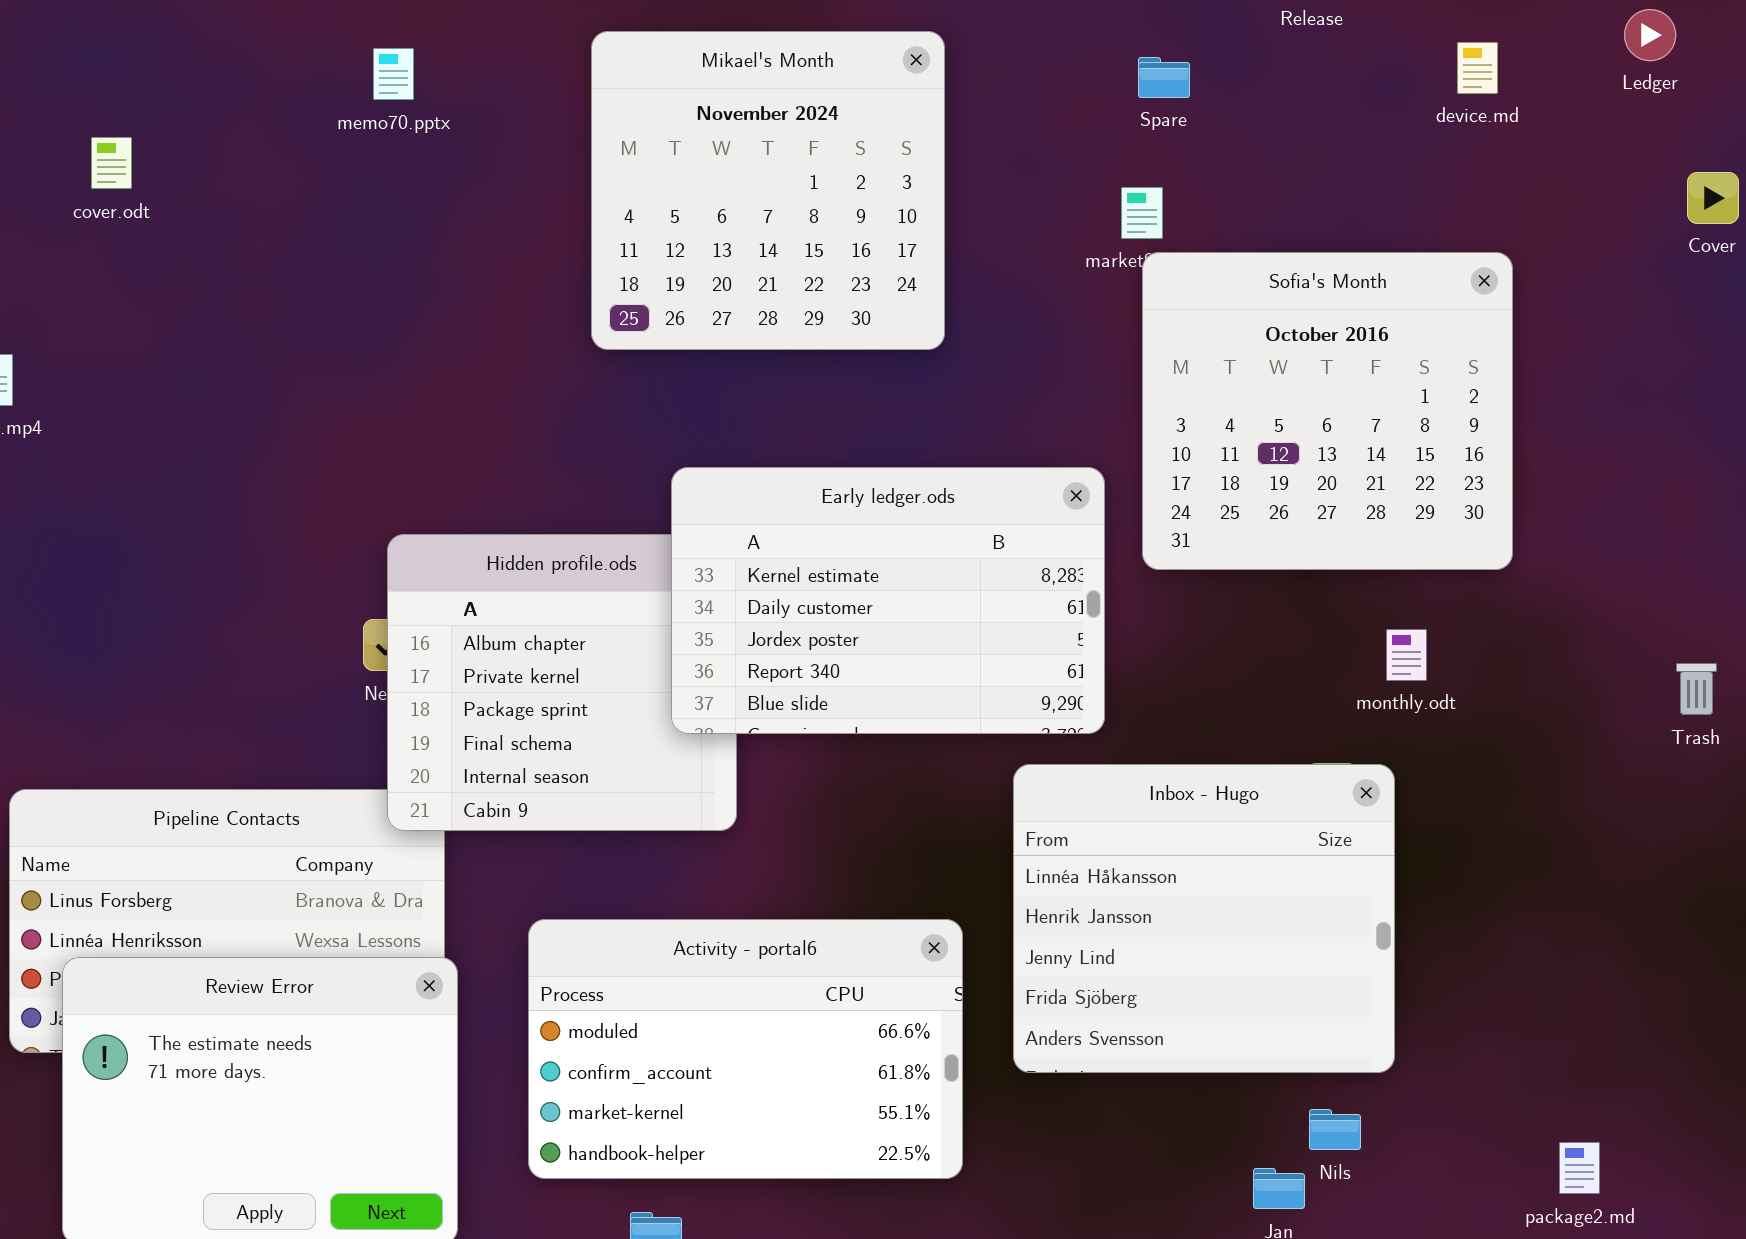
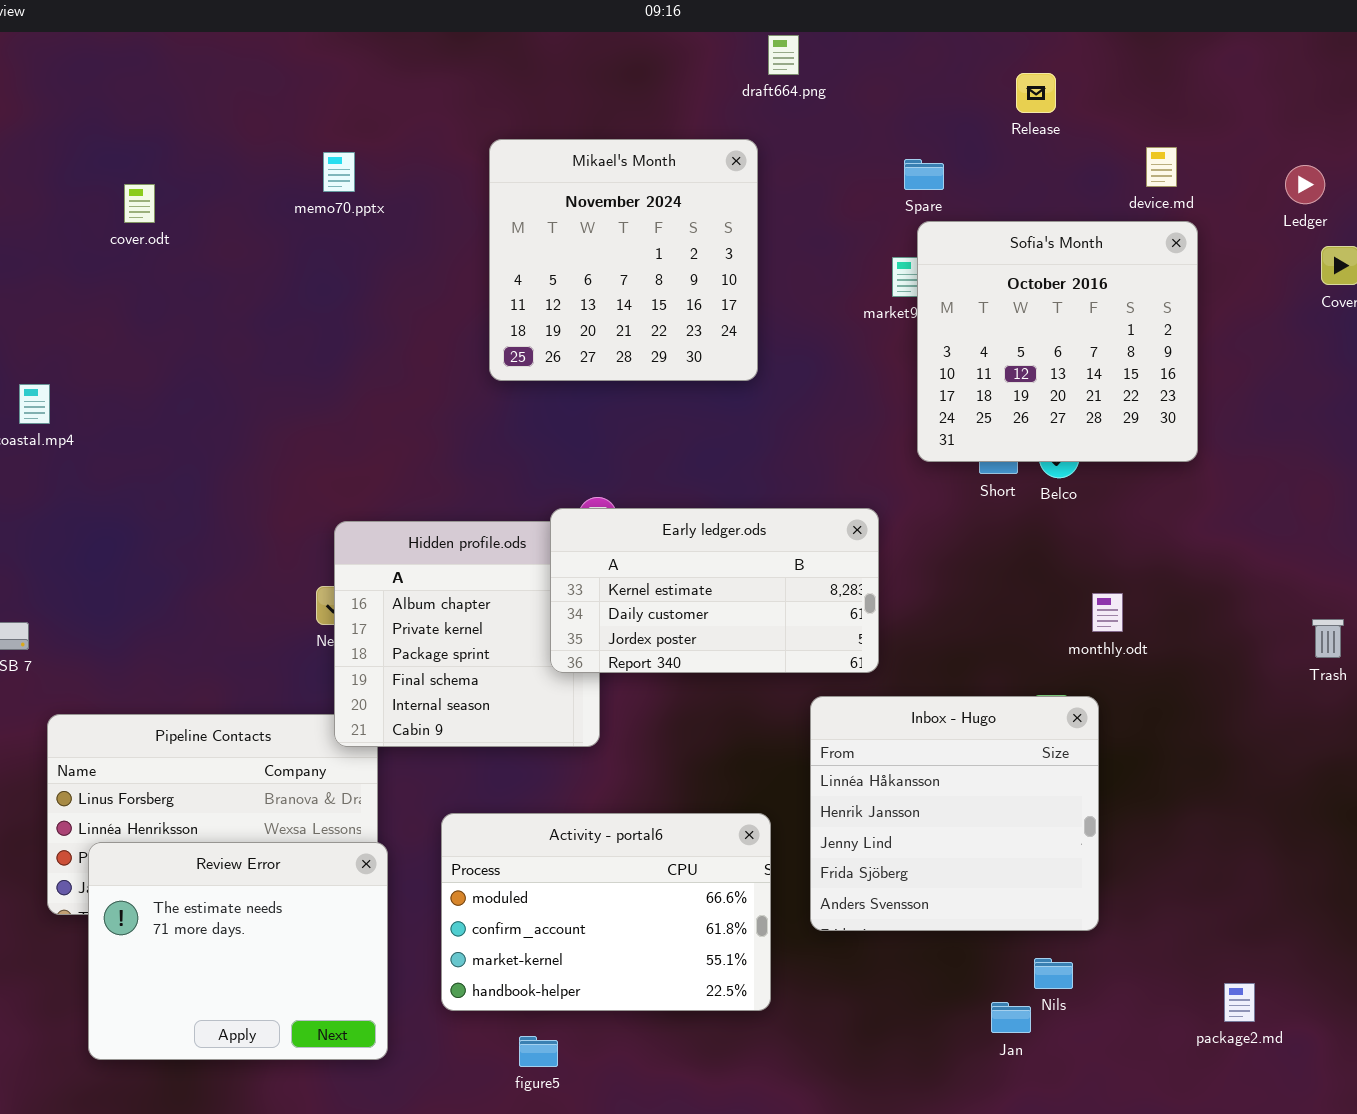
Ledger: [1624,9,1676,61] -> [1285,165,1325,204], moved
cover.odt: [91,137,132,189] -> [124,184,155,223], moved
Sofia's Month: [1142,252,1513,570] -> [917,221,1198,462], moved
Early ledger.ods: [671,467,1105,734] -> [550,508,879,673], resized

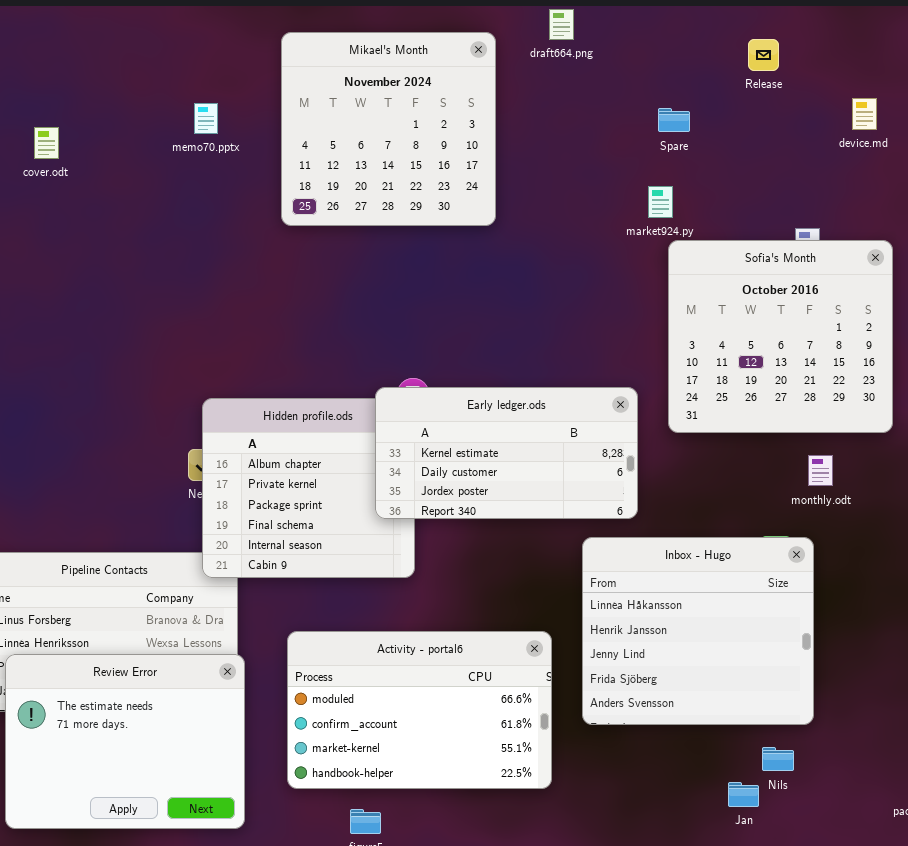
Mikael's Month: [489,139,758,381] -> [281,32,496,226], moved
Sofia's Month: [917,221,1198,462] -> [668,240,893,433], moved

